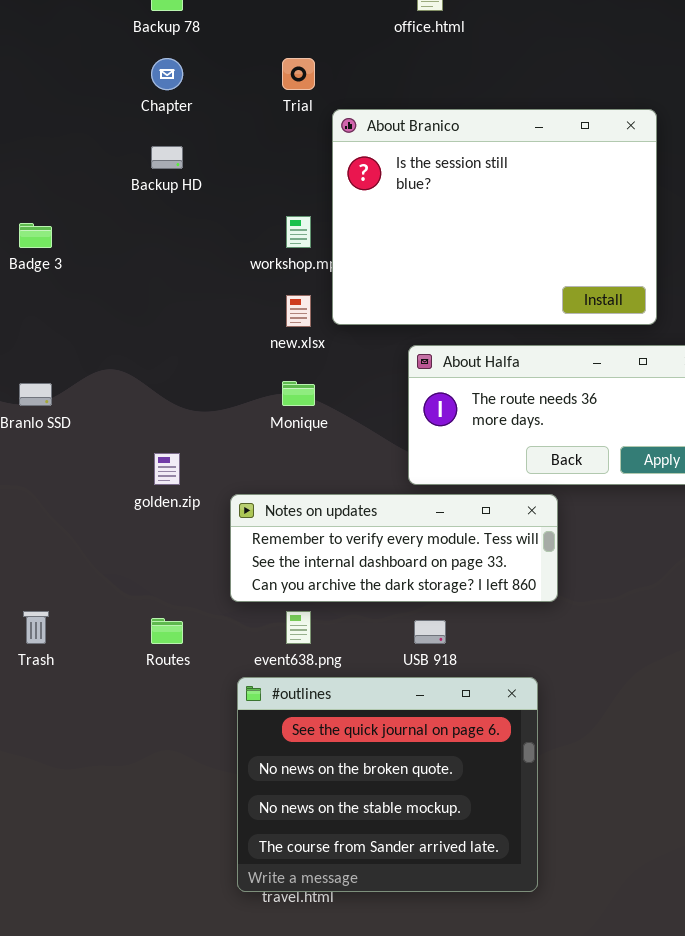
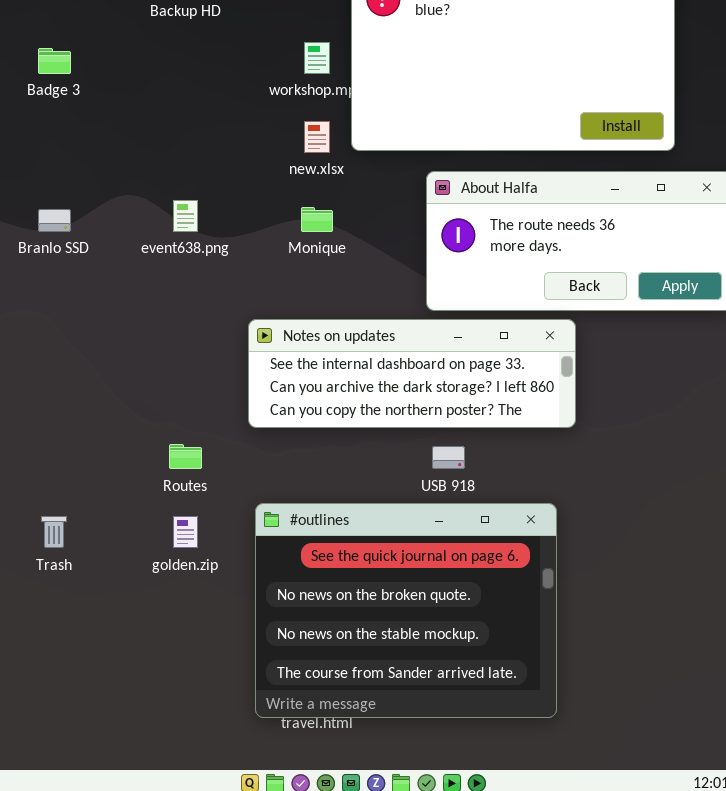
golden.zip: [154,453,180,485] -> [173,516,198,548], moved
Notes on updates: [230,494,558,602] -> [248,319,576,428], scrolled down 1 row
Trash: [23,611,49,644] -> [41,516,67,548], moved
event638.png: [286,611,311,644] -> [173,200,198,232], moved

